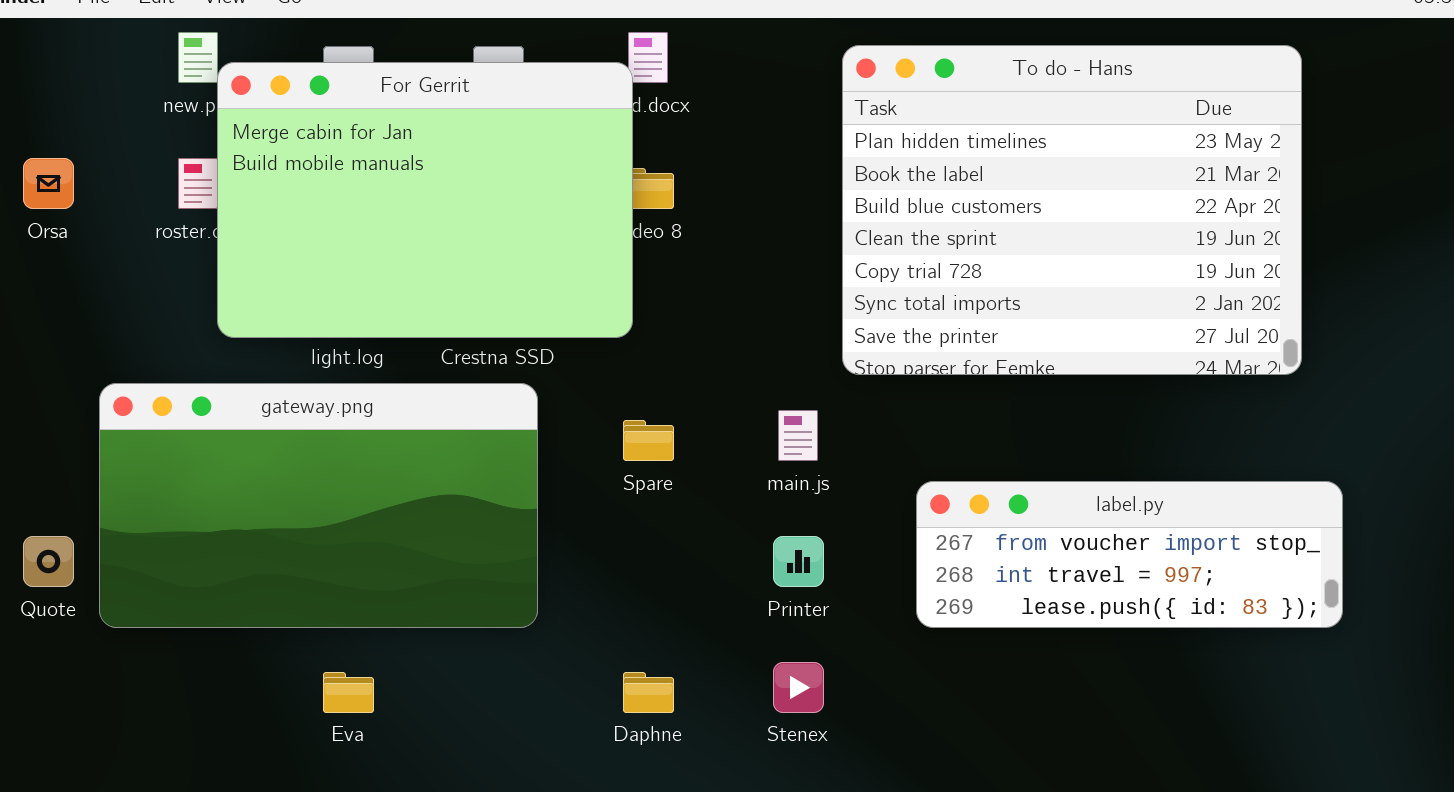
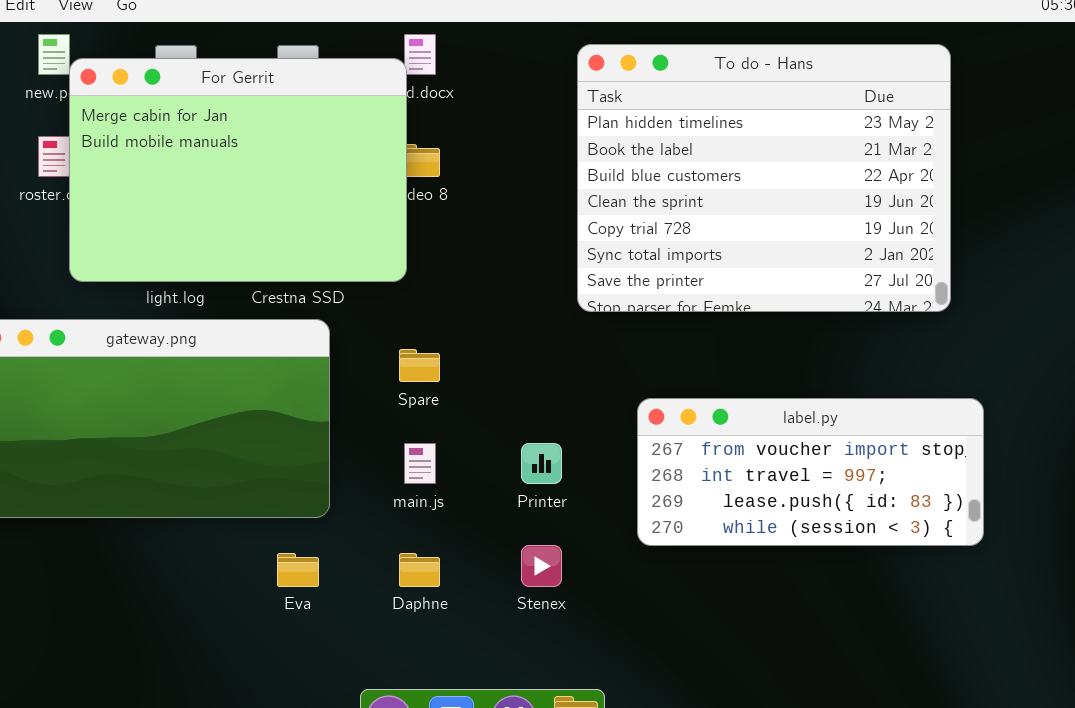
main.js: [778,410,818,461] -> [404,443,436,484], moved
label.py: [916,481,1343,628] -> [637,398,984,546], resized
Eva: [323,672,374,713] -> [277,553,319,587], moved

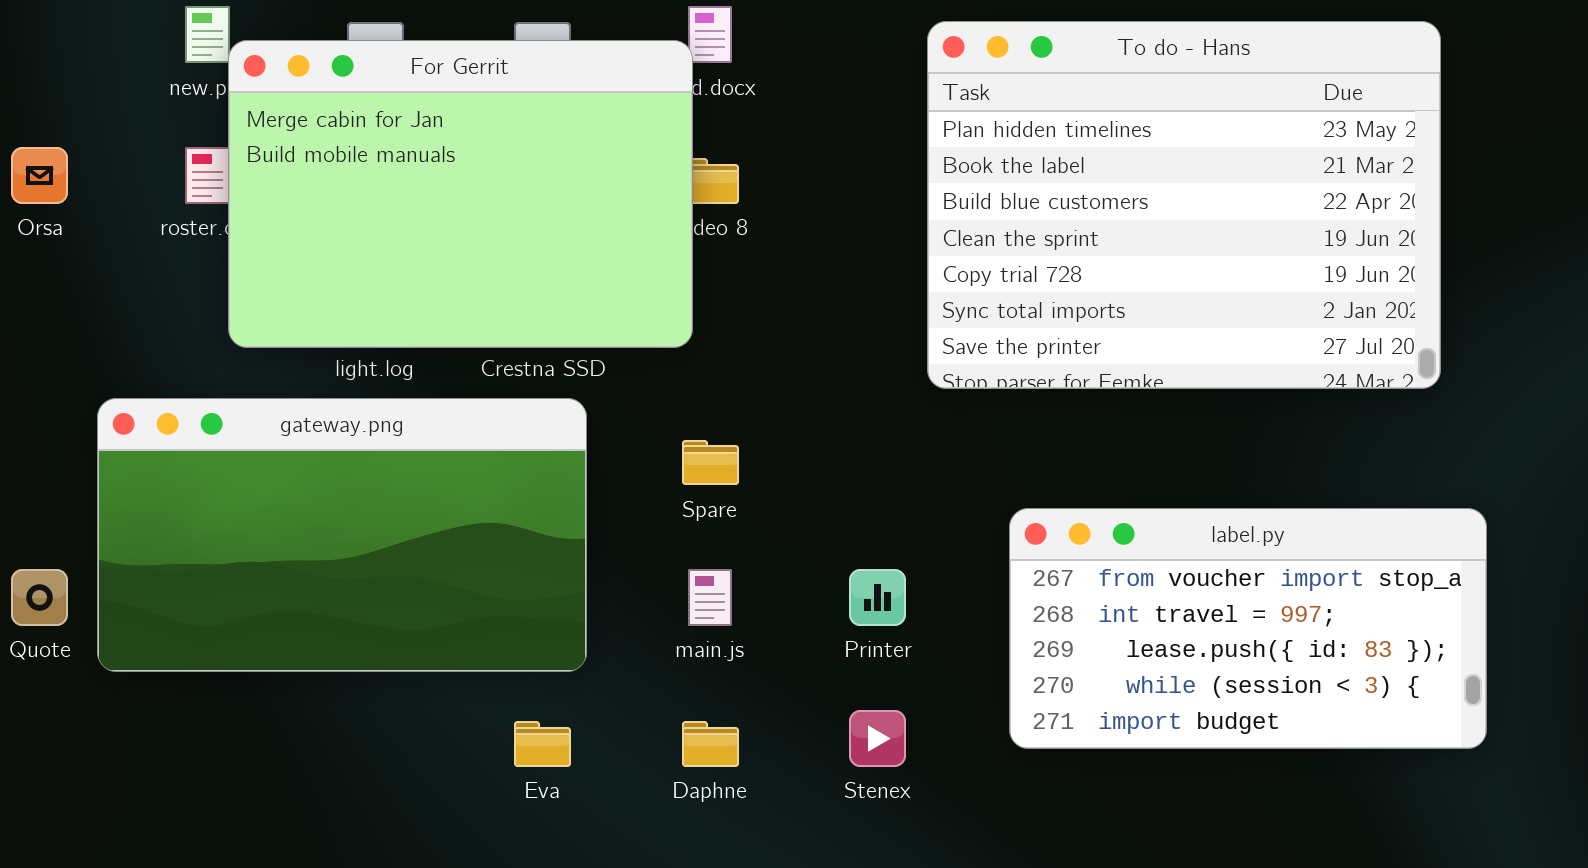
label.py: [637,398,984,546] -> [1009,508,1487,749], resized

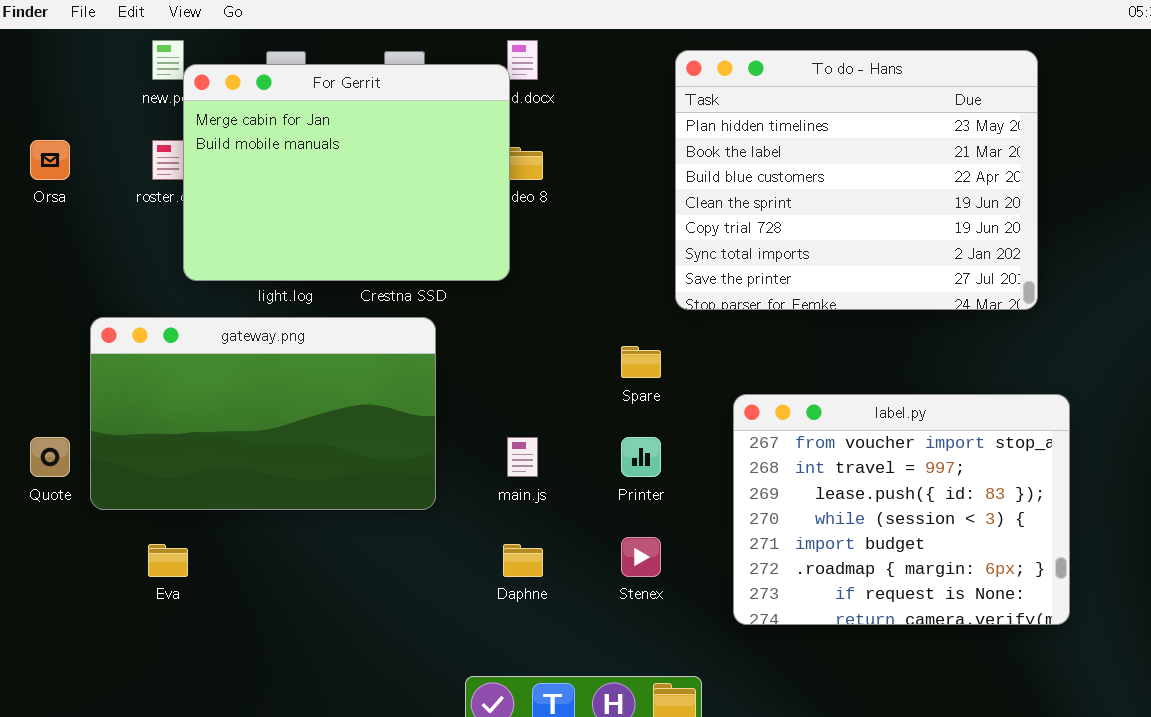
Spare: [682,440,739,485] -> [621,346,661,378], moved
label.py: [1009,508,1487,749] -> [733,394,1070,625], resized
Eva: [514,721,571,767] -> [148,544,188,577], moved

